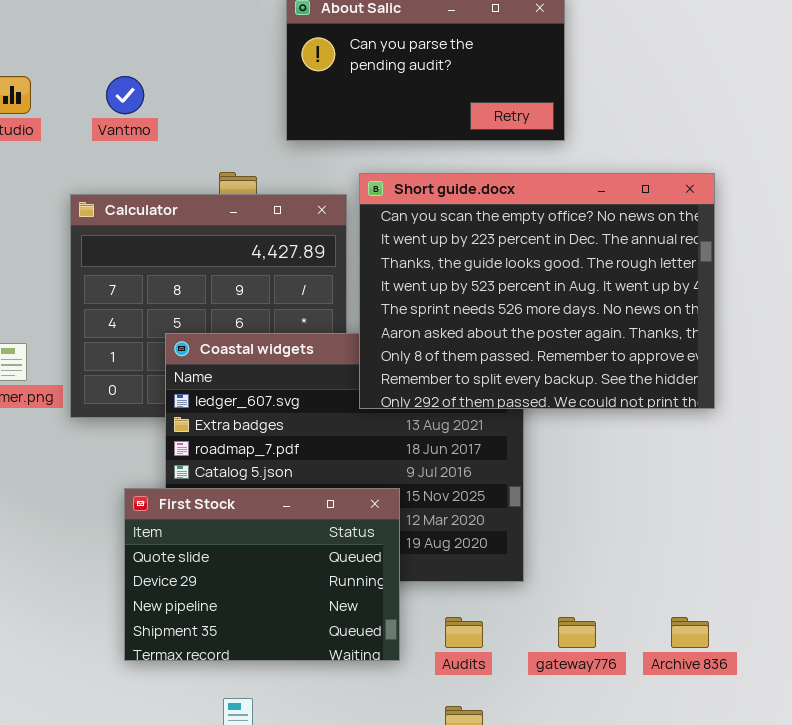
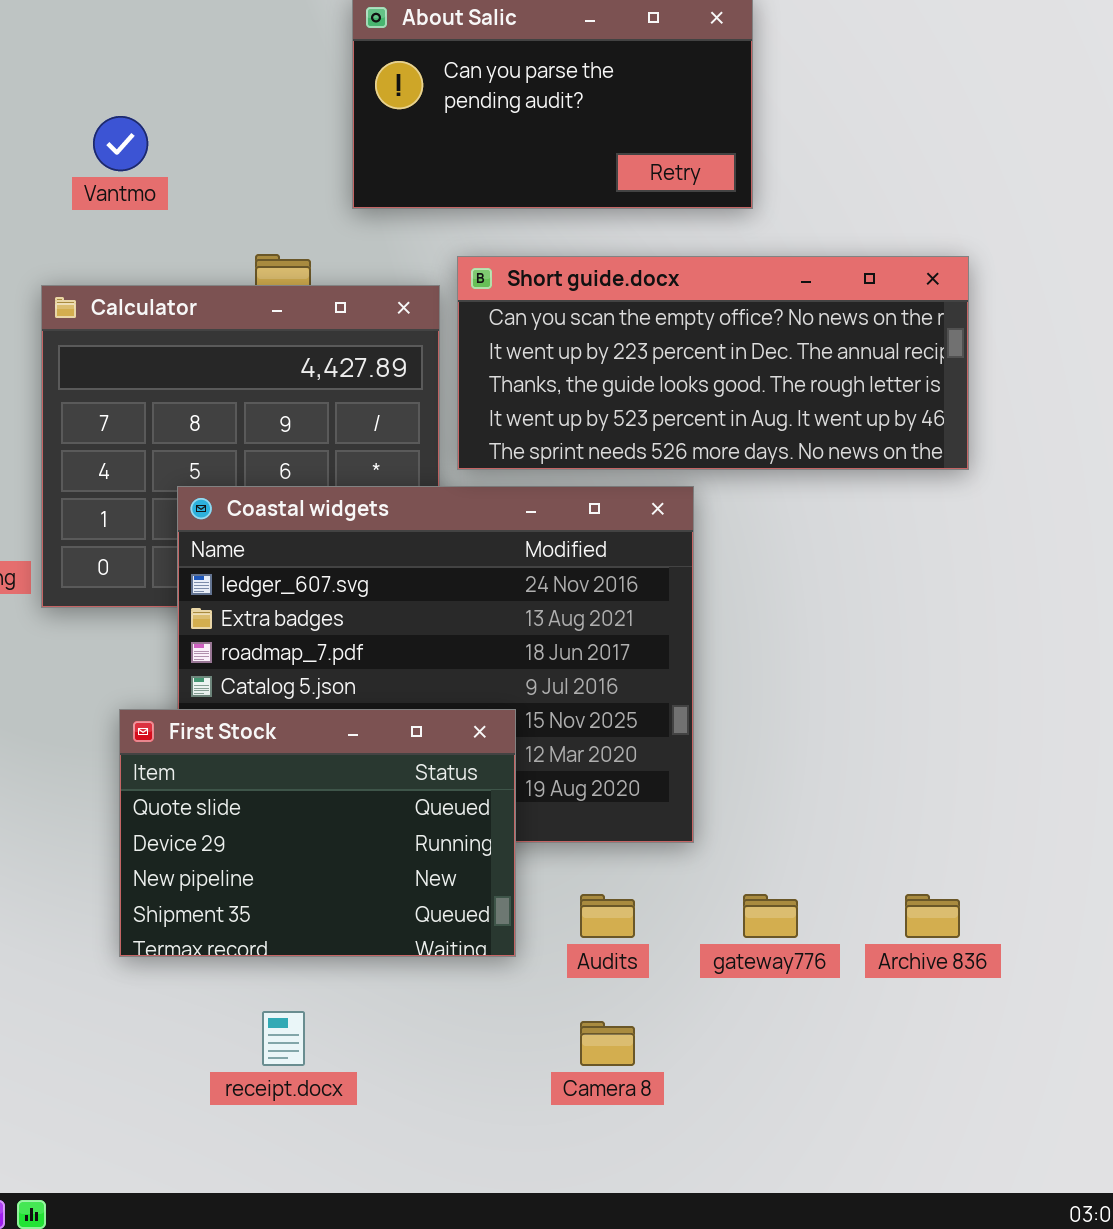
Short guide.docx: [359,173,715,409] -> [457,256,969,470], resized

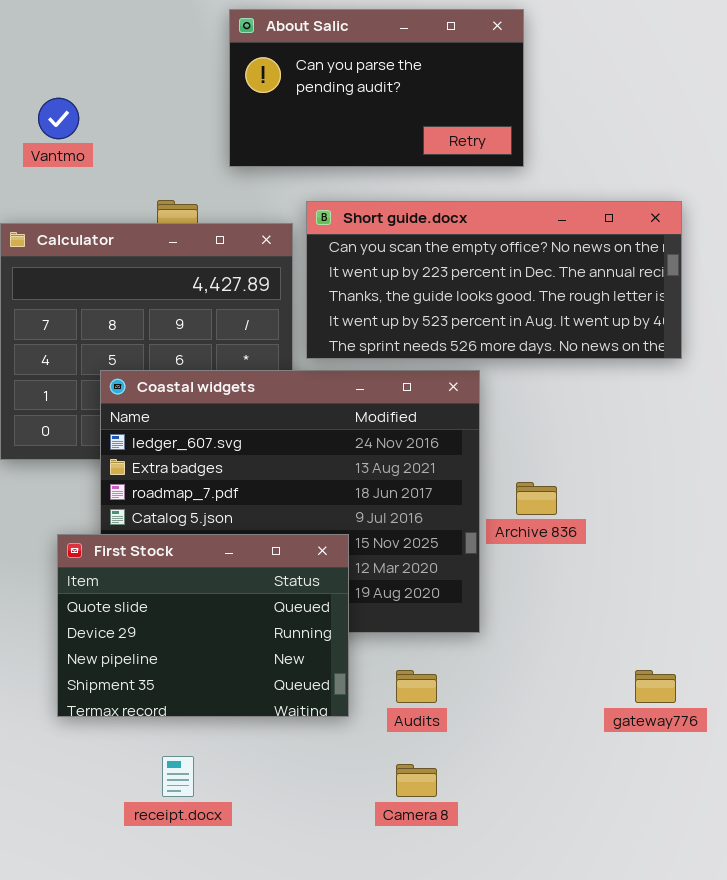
gateway776: [743,894,798,938] -> [635,670,676,703], moved
Archive 836: [905,894,960,938] -> [516,482,557,515], moved

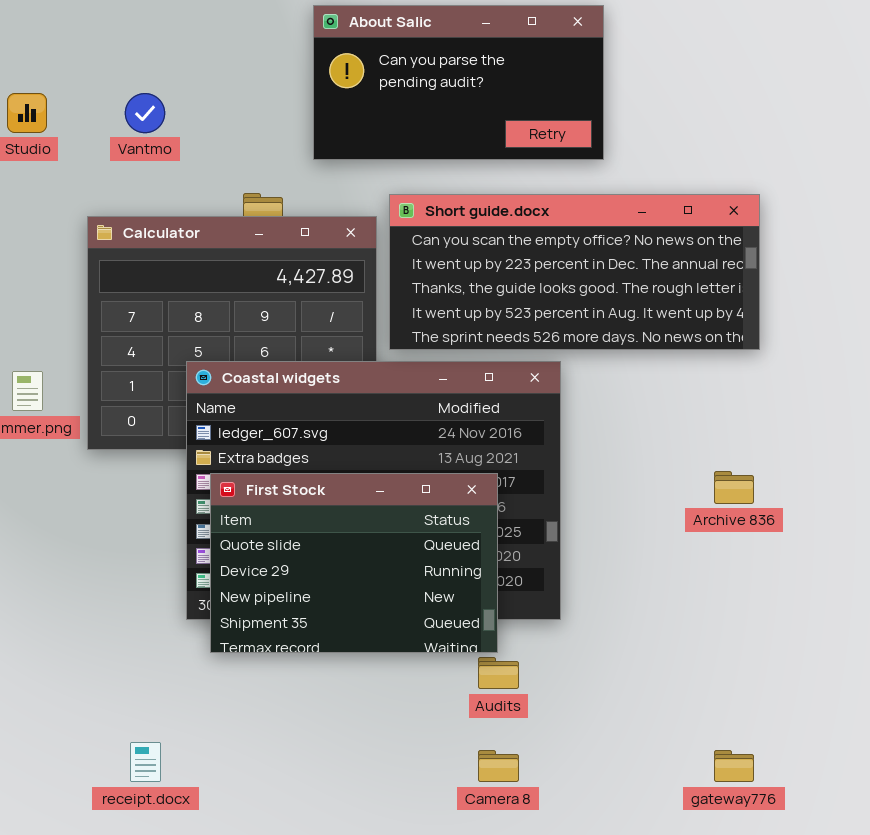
Archive 836: [516,482,557,515] -> [714,471,754,504], moved
First Stock: [57,534,349,717] -> [210,473,498,653], moved
gateway776: [635,670,676,703] -> [714,750,754,782], moved
receipt.docx: [162,756,194,797] -> [130,742,161,782], moved

